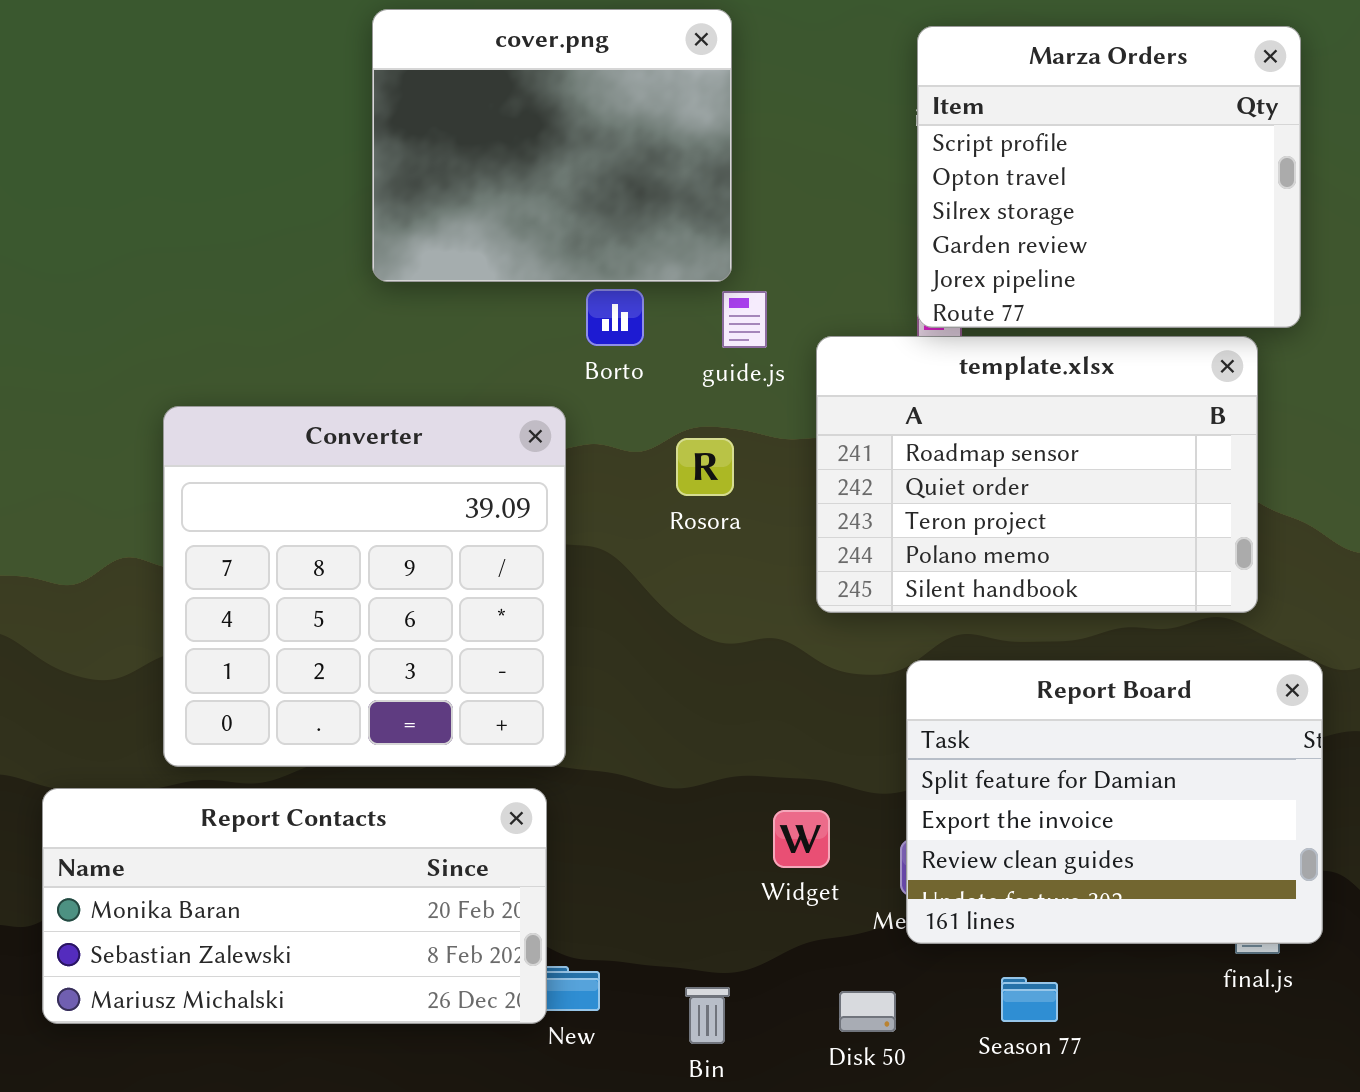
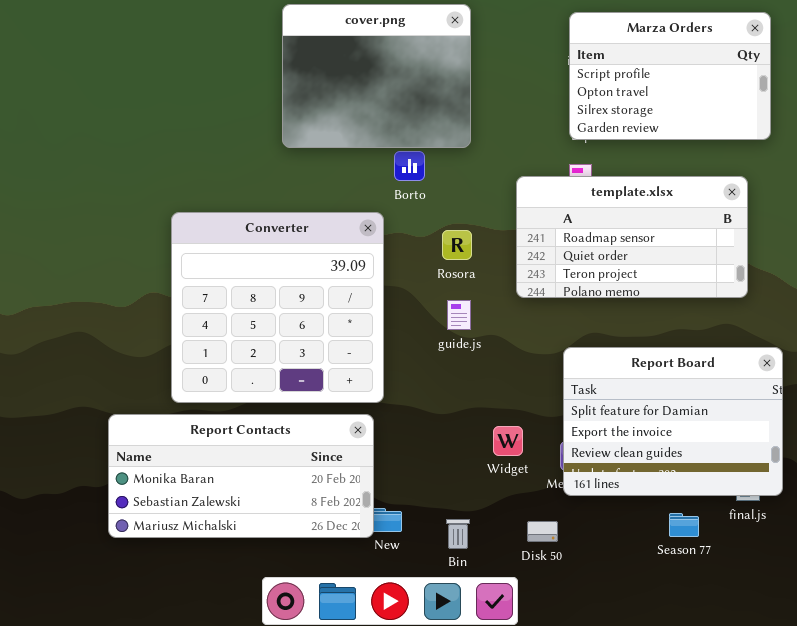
Marza Orders: [917,26,1301,328] -> [569,12,771,140], resized
guide.js: [722,291,767,348] -> [447,300,471,330], moved
template.xlsx: [816,336,1258,613] -> [516,176,748,298], resized
Season 77: [1001,977,1058,1022] -> [669,513,699,537], moved

